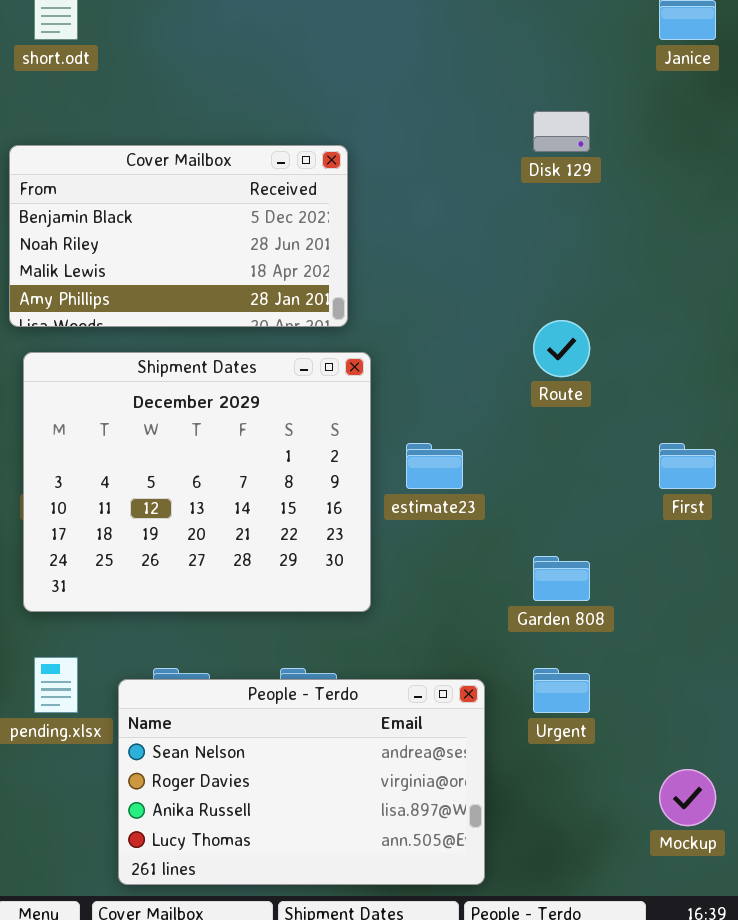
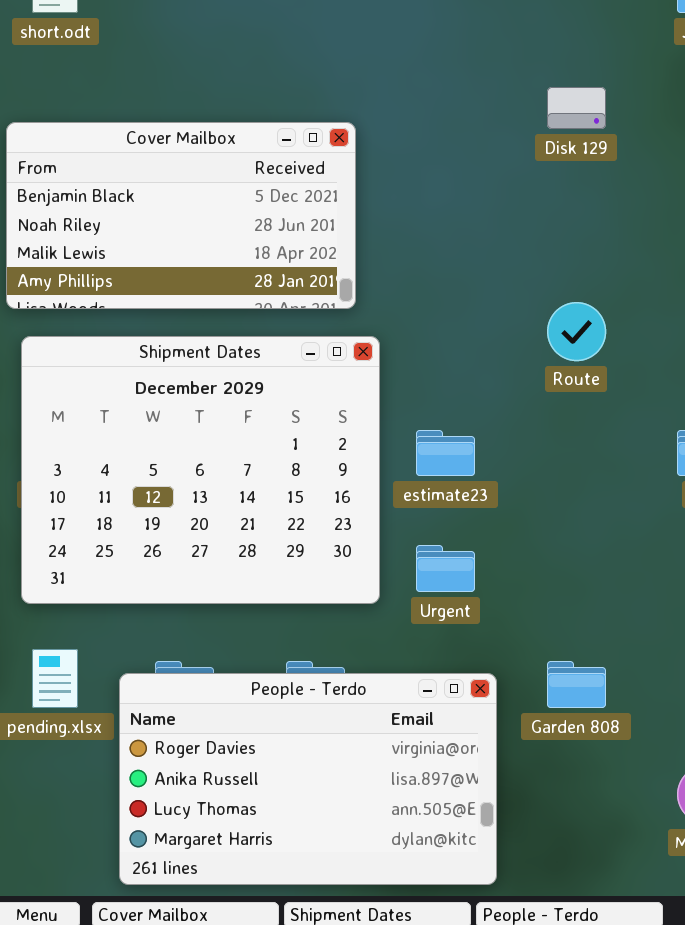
Garden 808: [533,556,590,601] -> [547,661,606,708], moved
Urgent: [533,668,590,713] -> [416,545,475,592], moved
People - Terdo: [118,679,485,885] -> [119,673,497,885], scrolled down 1 row

